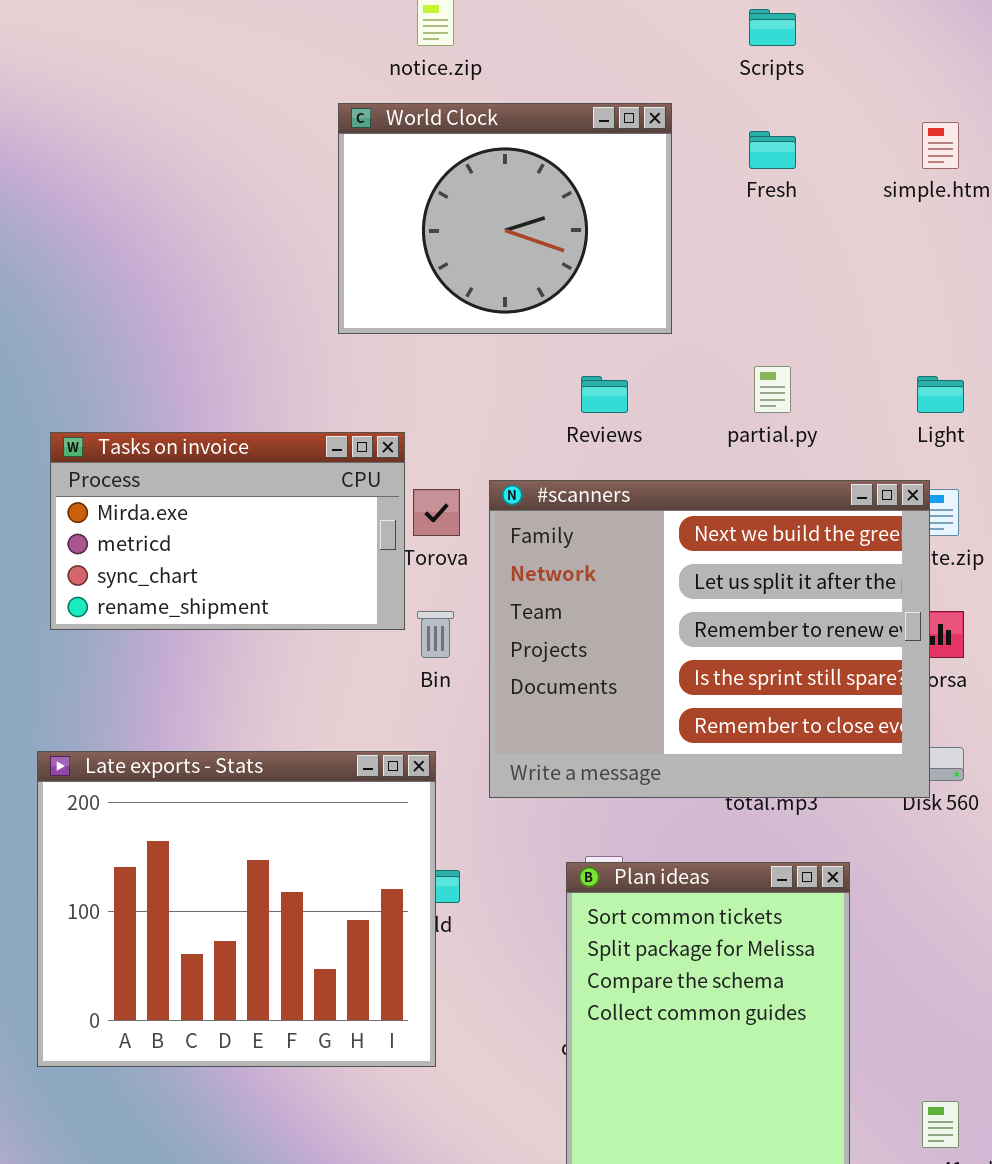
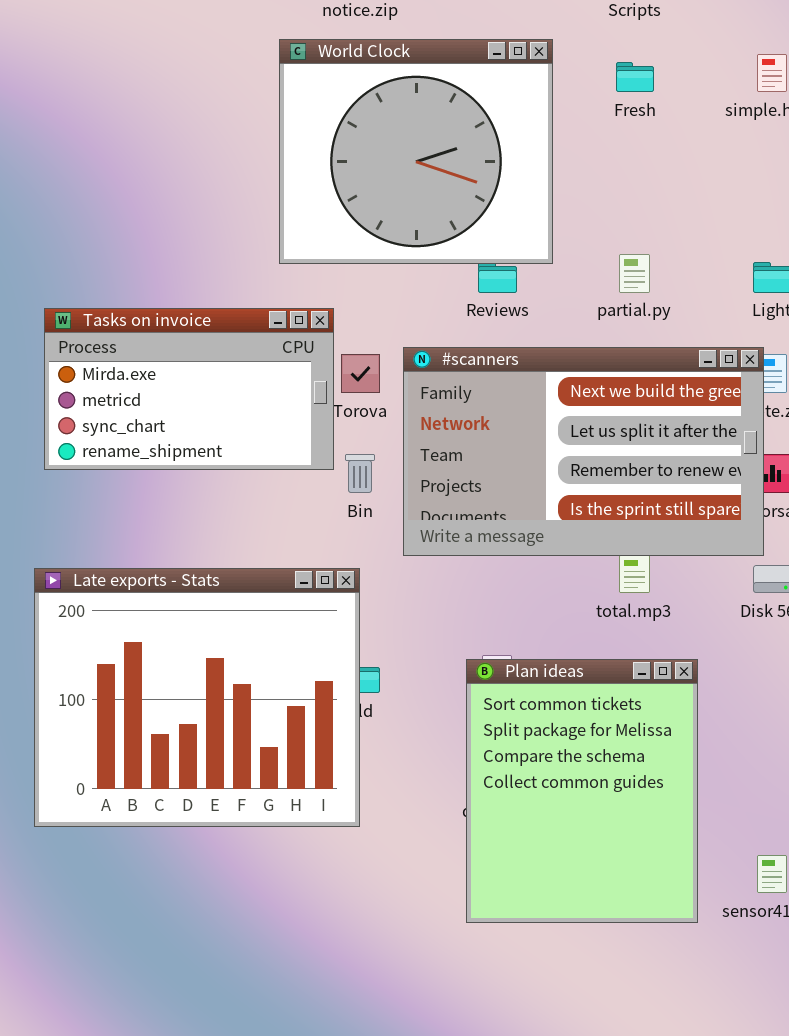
World Clock: [338,103,672,334] -> [279,39,553,264], resized
#scanners: [489,480,930,798] -> [403,347,764,556], resized

